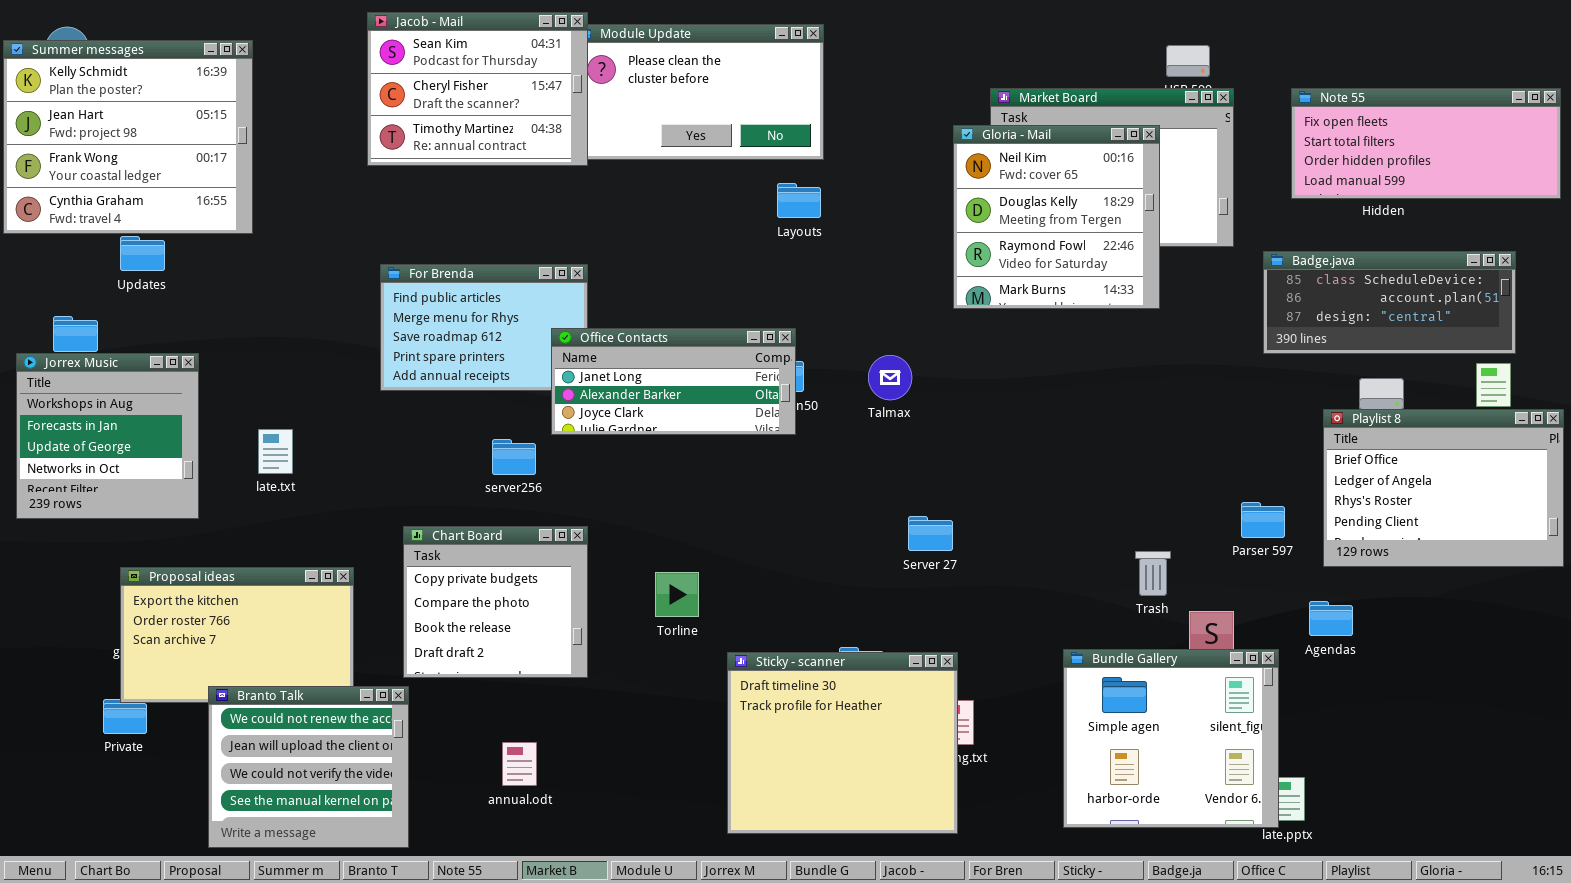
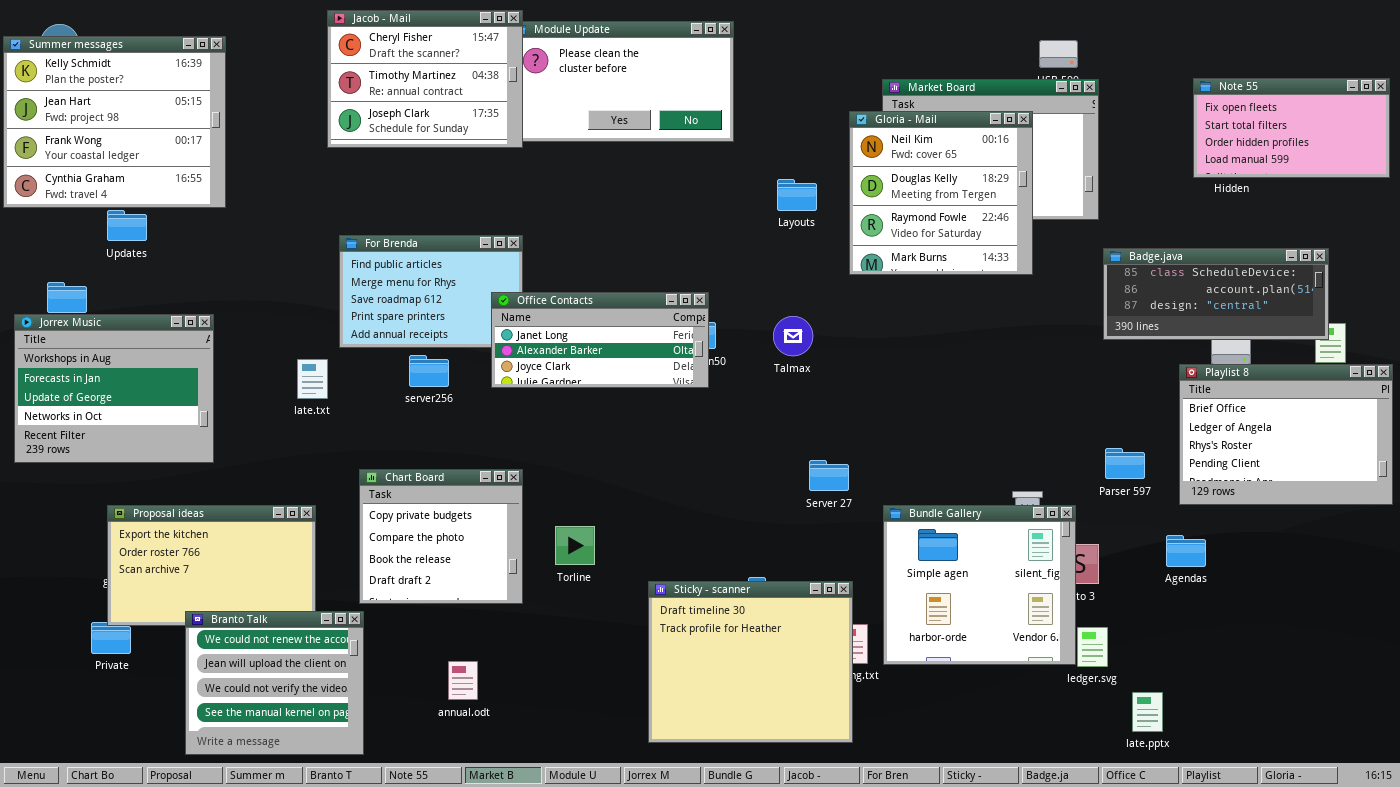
Jacob - Mail: [367,12,588,166] -> [327,10,523,148], scrolled down 1 row
Note 55: [1291,88,1561,199] -> [1193,78,1390,178], resized
Layouts: [777,183,821,218] -> [777,179,817,211], moved
Badge.java: [1263,251,1516,354] -> [1103,248,1329,340], moved
Jorrex Music: [16,353,199,519] -> [14,314,214,463], resized
late.txt: [258,429,293,474] -> [297,359,328,399], moved
server256: [492,439,536,475] -> [409,355,449,387], moved
Torline: [655,572,699,617] -> [555,526,595,565], moved
Bundle Gallery: [1063,649,1279,828] -> [883,505,1076,665], moved

